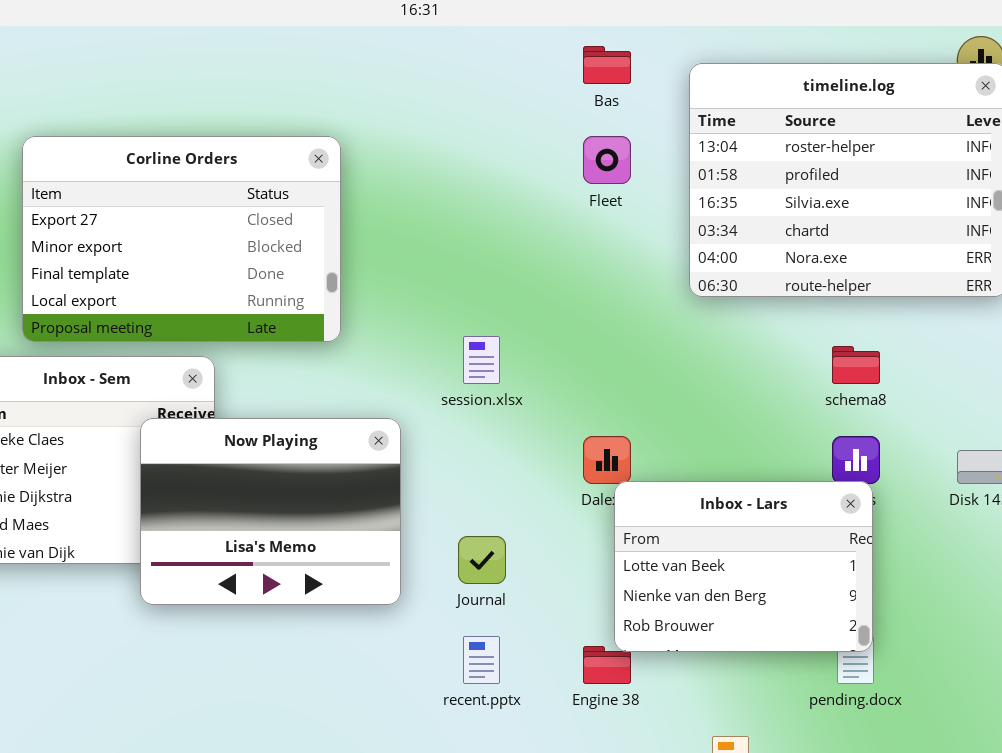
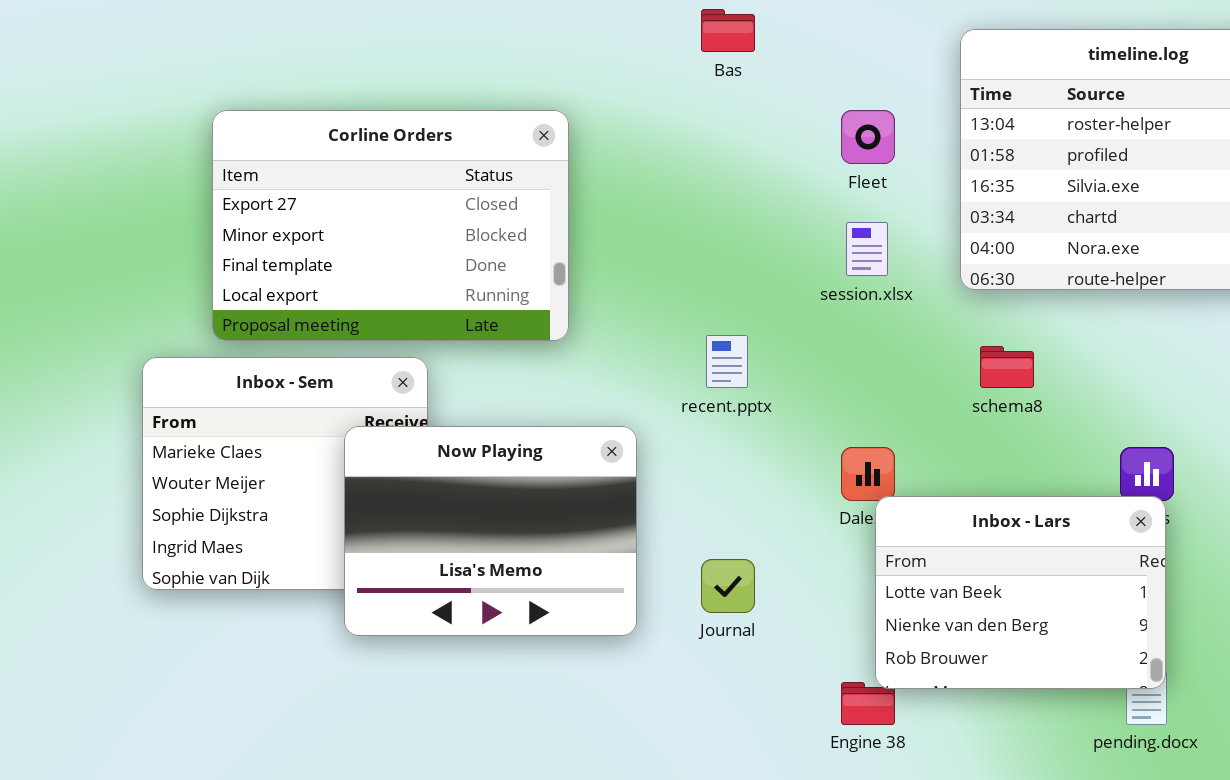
Bas: [583,46,631,84] -> [701,9,755,52], moved
session.xlsx: [463,336,500,384] -> [846,222,888,276], moved
schema8: [832,346,880,384] -> [980,346,1034,388], moved
recent.pptx: [463,636,500,684] -> [706,335,748,388], moved

